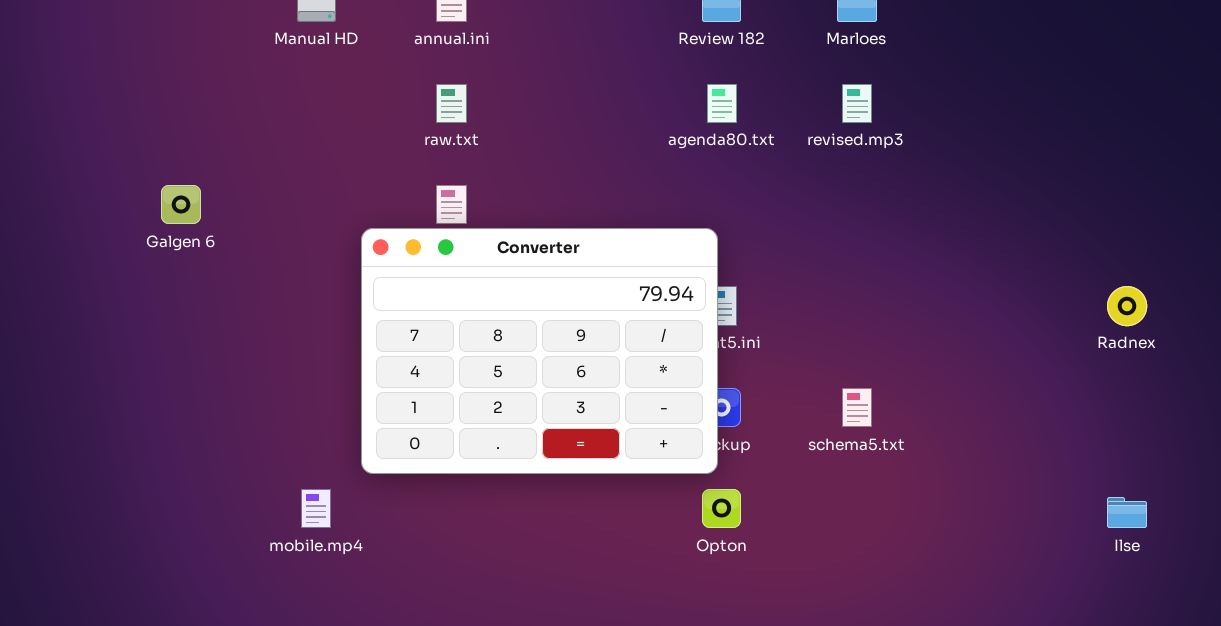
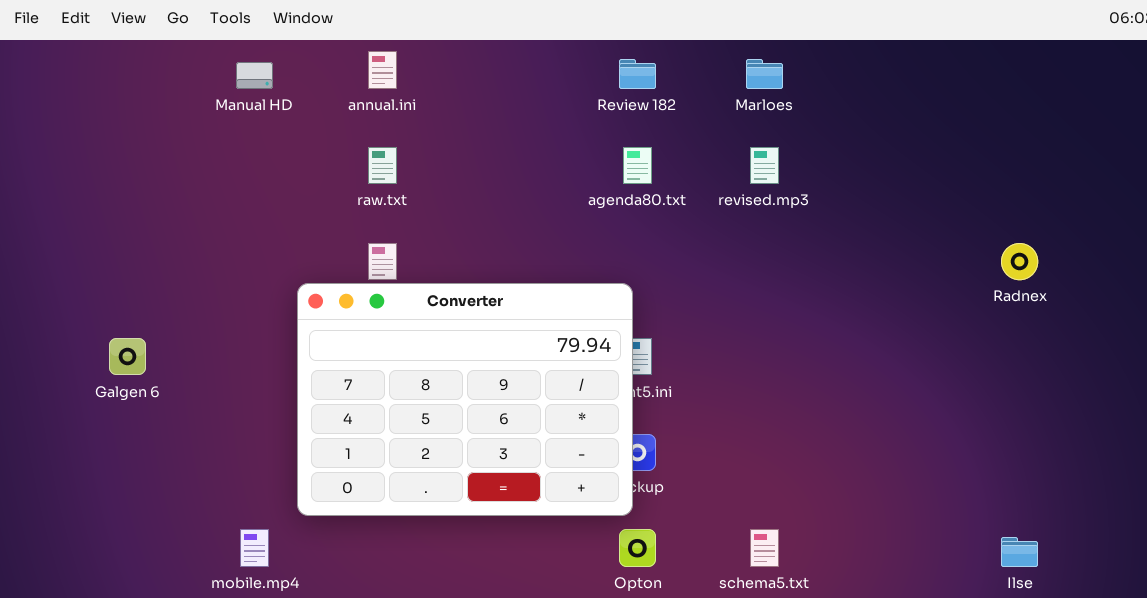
Galgen 6: [161,185,201,224] -> [109,338,146,375], moved
Radnex: [1107,286,1147,326] -> [1001,243,1038,280], moved
schema5.txt: [842,388,872,427] -> [750,529,779,567], moved

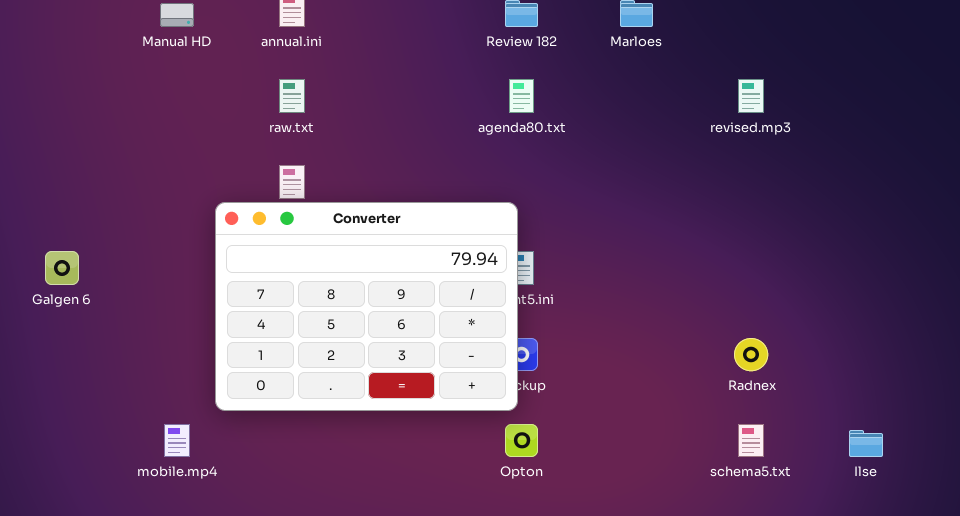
revised.mp3: [750,147,779,184] -> [738,79,764,113], moved
Radnex: [1001,243,1038,280] -> [734,338,768,371], moved
schema5.txt: [750,529,779,567] -> [738,424,764,457], moved

